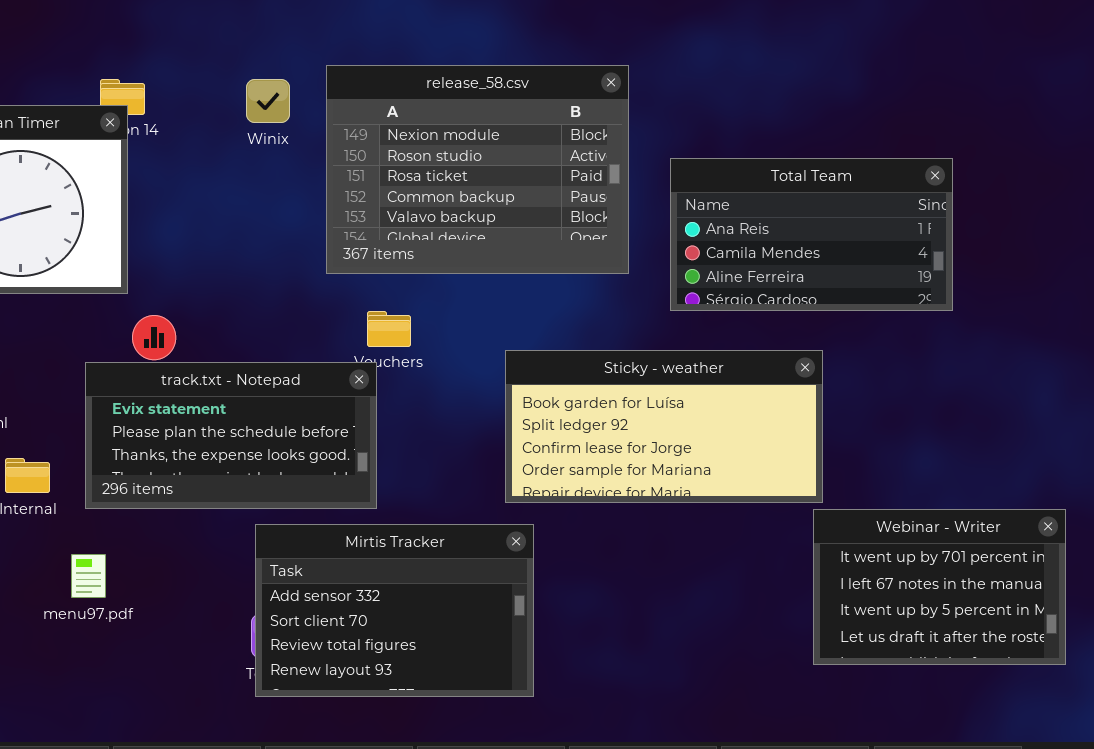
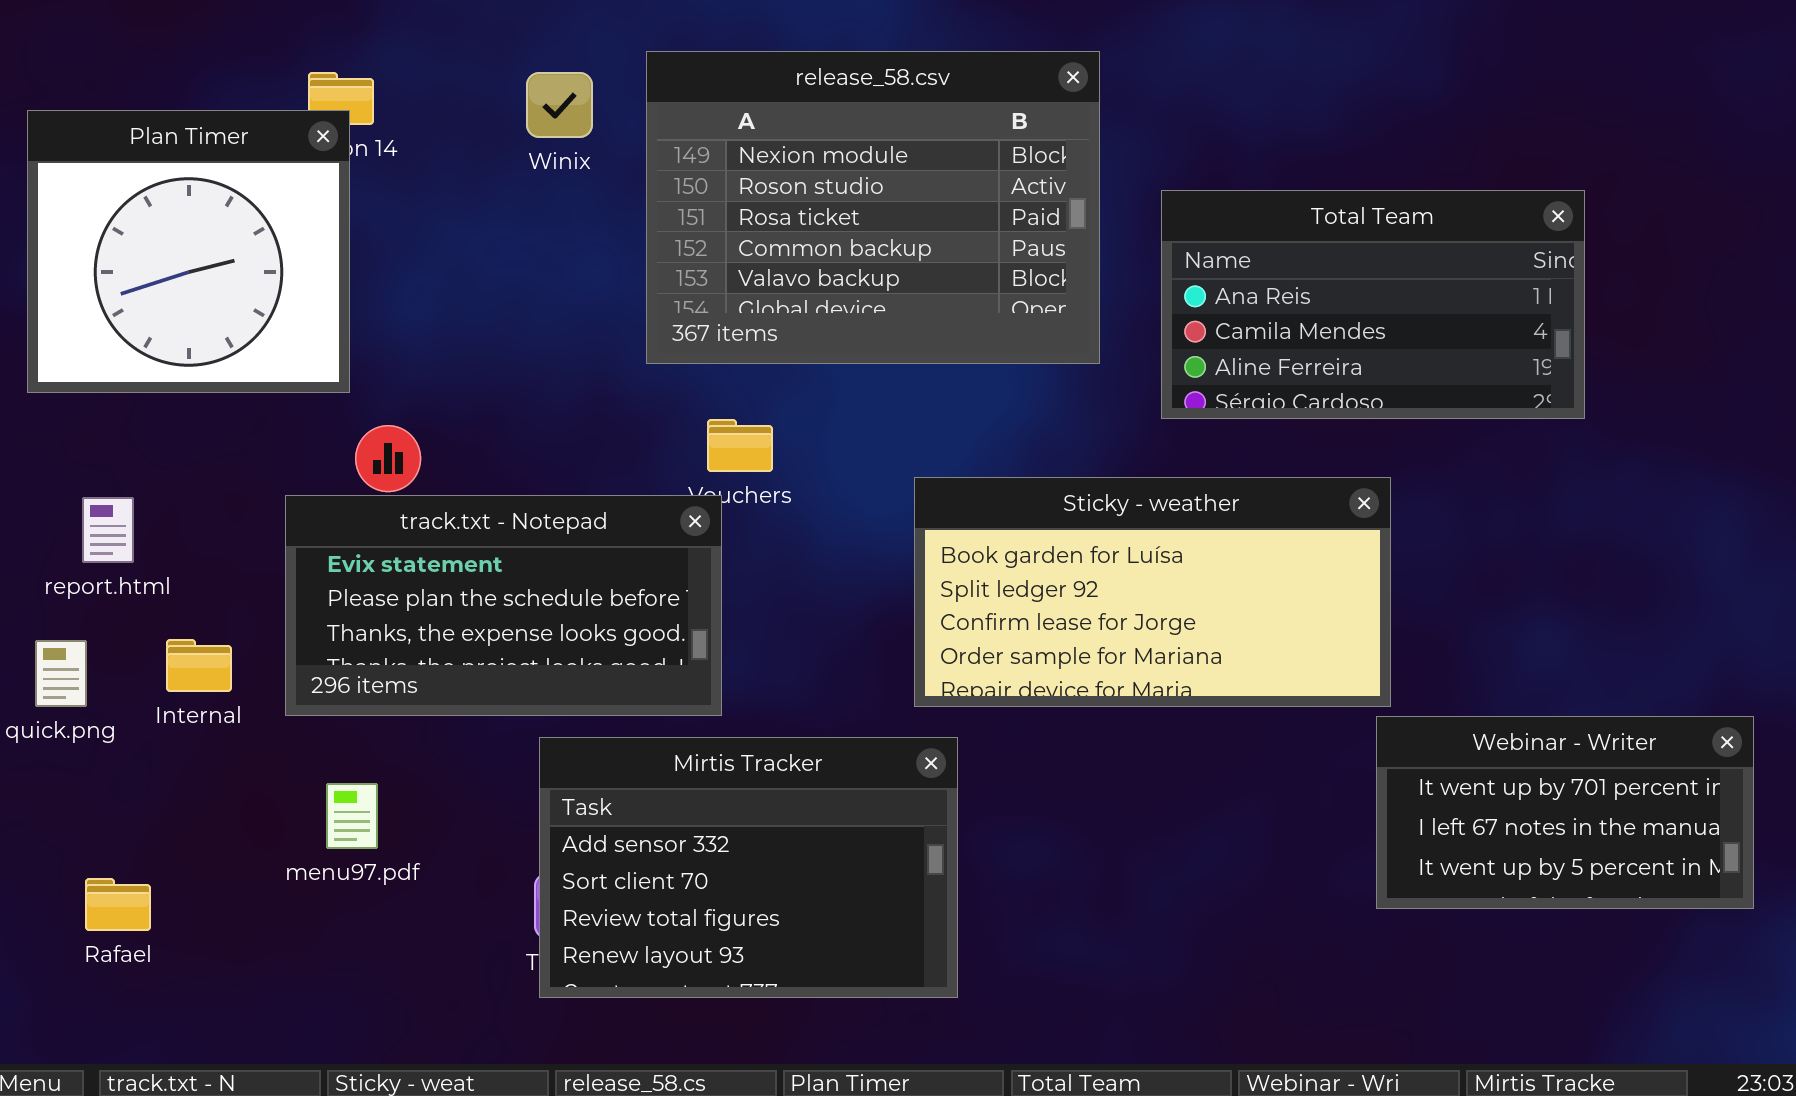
Webinar - Writer: [813,509,1066,665] -> [1376,716,1754,909], resized
menu97.pdf: [71,554,106,598] -> [326,783,378,849], moved

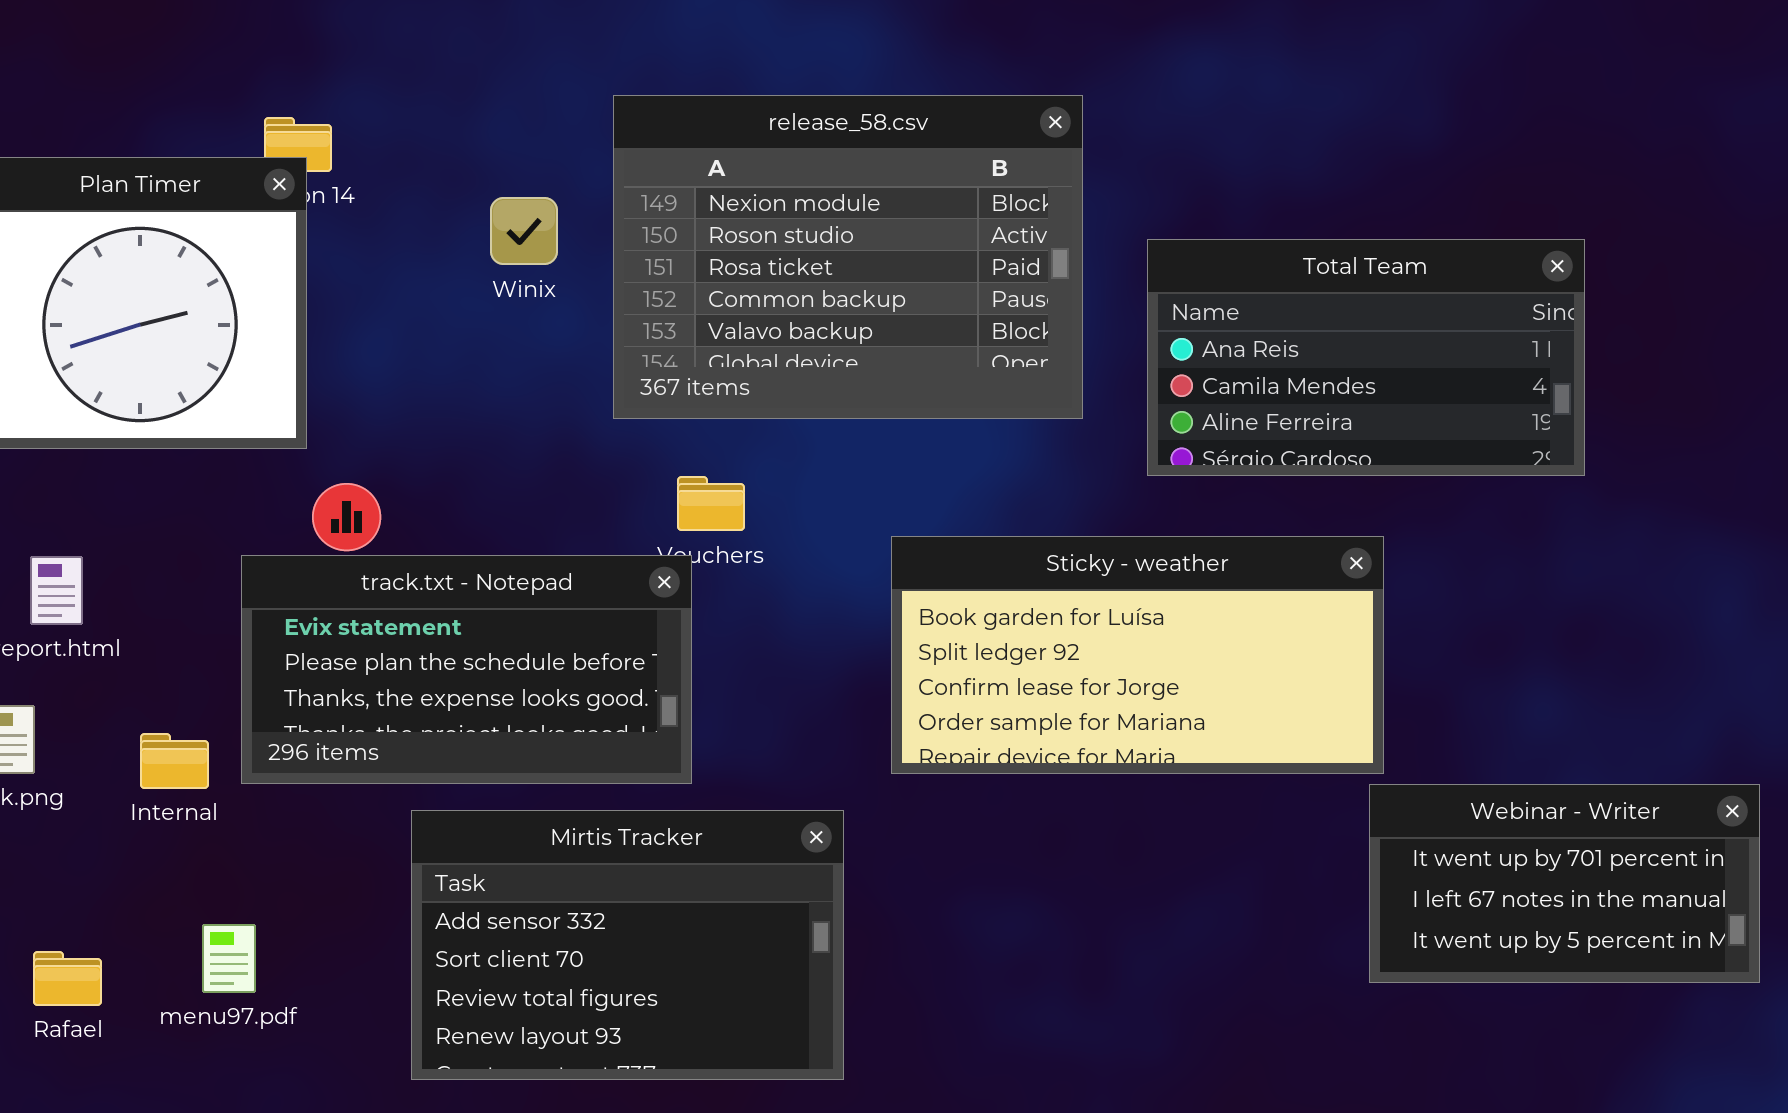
Winix: [526,72,593,138] -> [490,197,558,265], moved
Internal: [166,639,232,692] -> [140,733,209,789], moved
Mirtis Tracker: [539,737,958,998] -> [411,810,844,1080], moved
menu97.pdf: [326,783,378,849] -> [202,924,256,993], moved

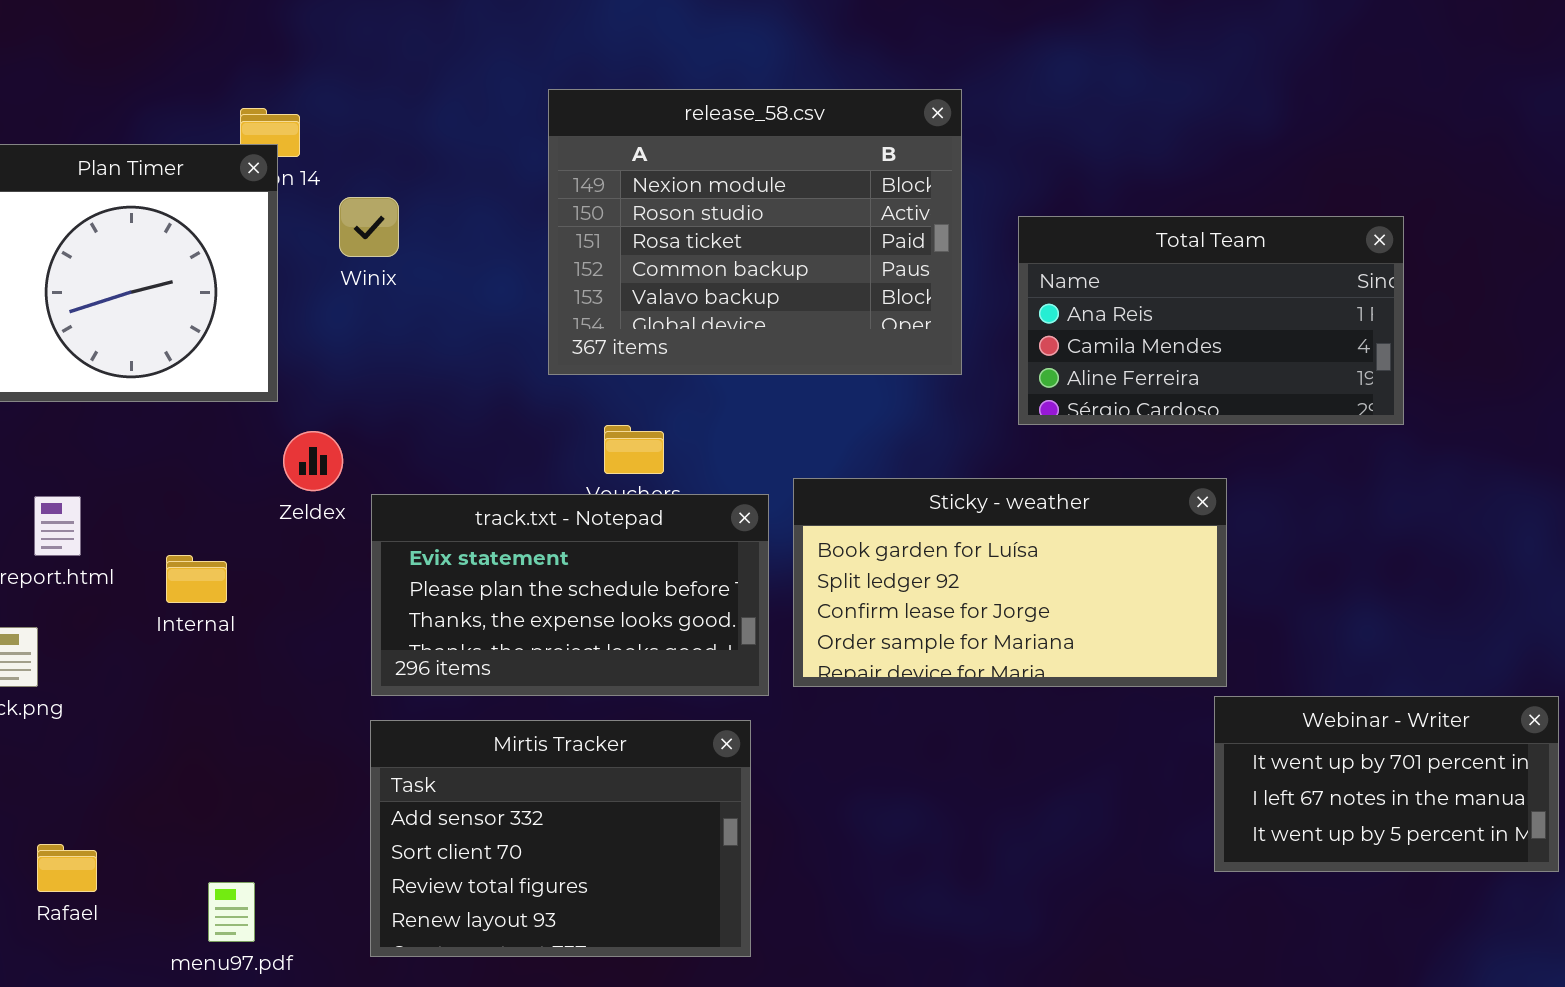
Winix: [490,197,558,265] -> [339,197,399,257], moved
track.txt - Notepad: [241,555,692,784] -> [371,494,769,696], moved
Internal: [140,733,209,789] -> [166,555,227,603], moved
menu97.pdf: [202,924,256,993] -> [208,882,255,942], moved

